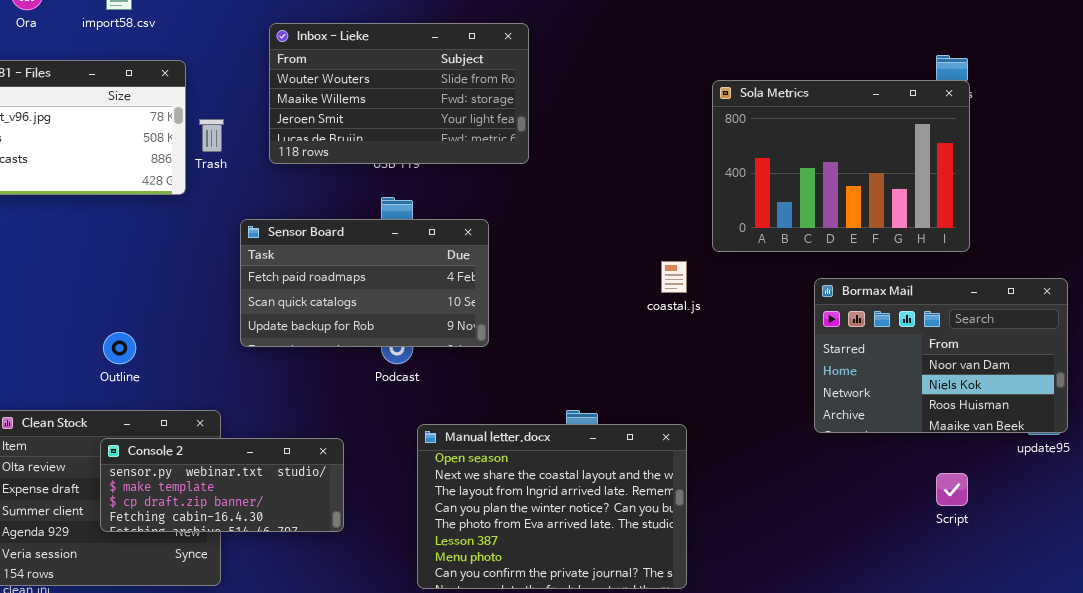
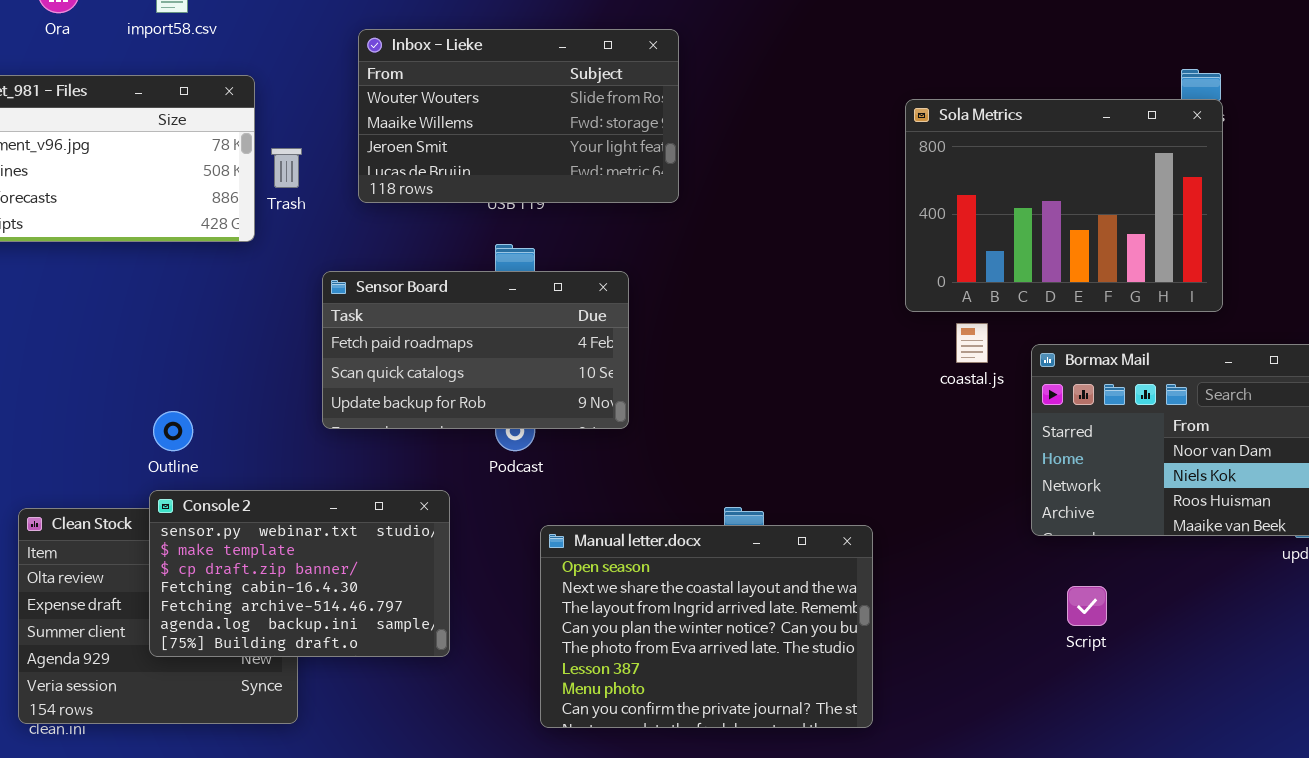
coastal.js: [661,261,687,293] -> [956,323,988,363], moved
Console 2: [100,438,344,532] -> [149,490,450,657], resized
Script: [936,473,968,506] -> [1067,586,1107,626], moved

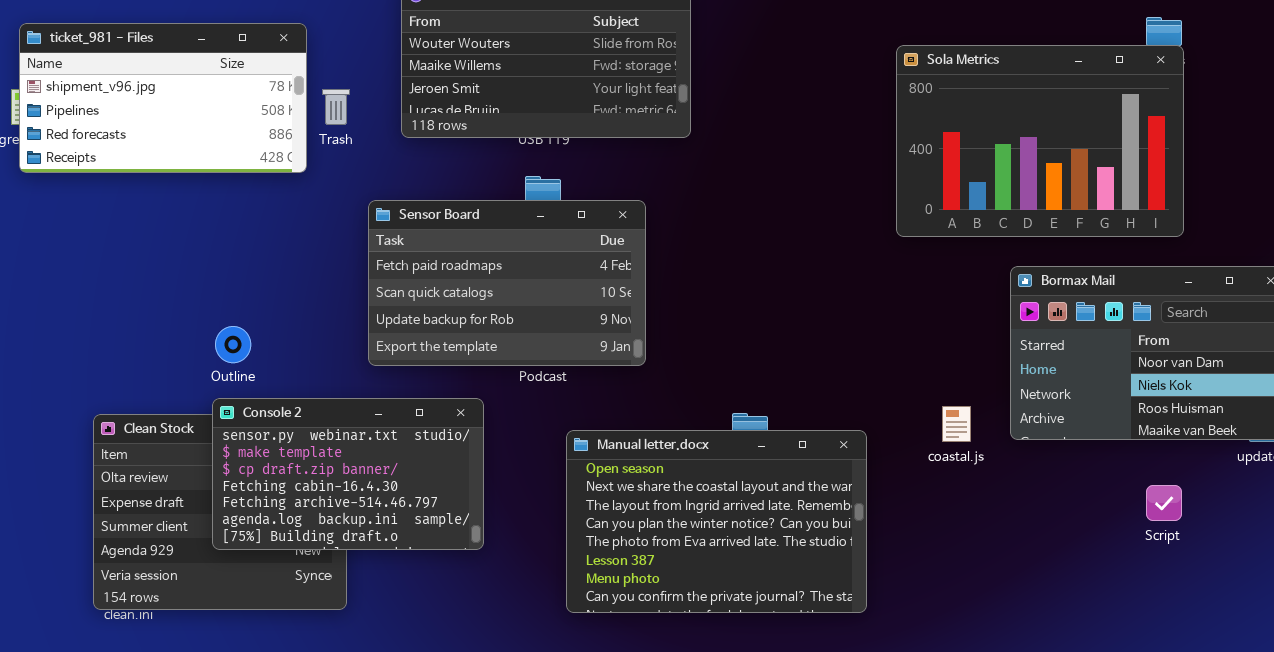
Sensor Board: [322,271,629,429] -> [368,200,646,366], resized
coastal.js: [956,323,988,363] -> [942,406,971,442], moved
Script: [1067,586,1107,626] -> [1146,485,1182,521], moved

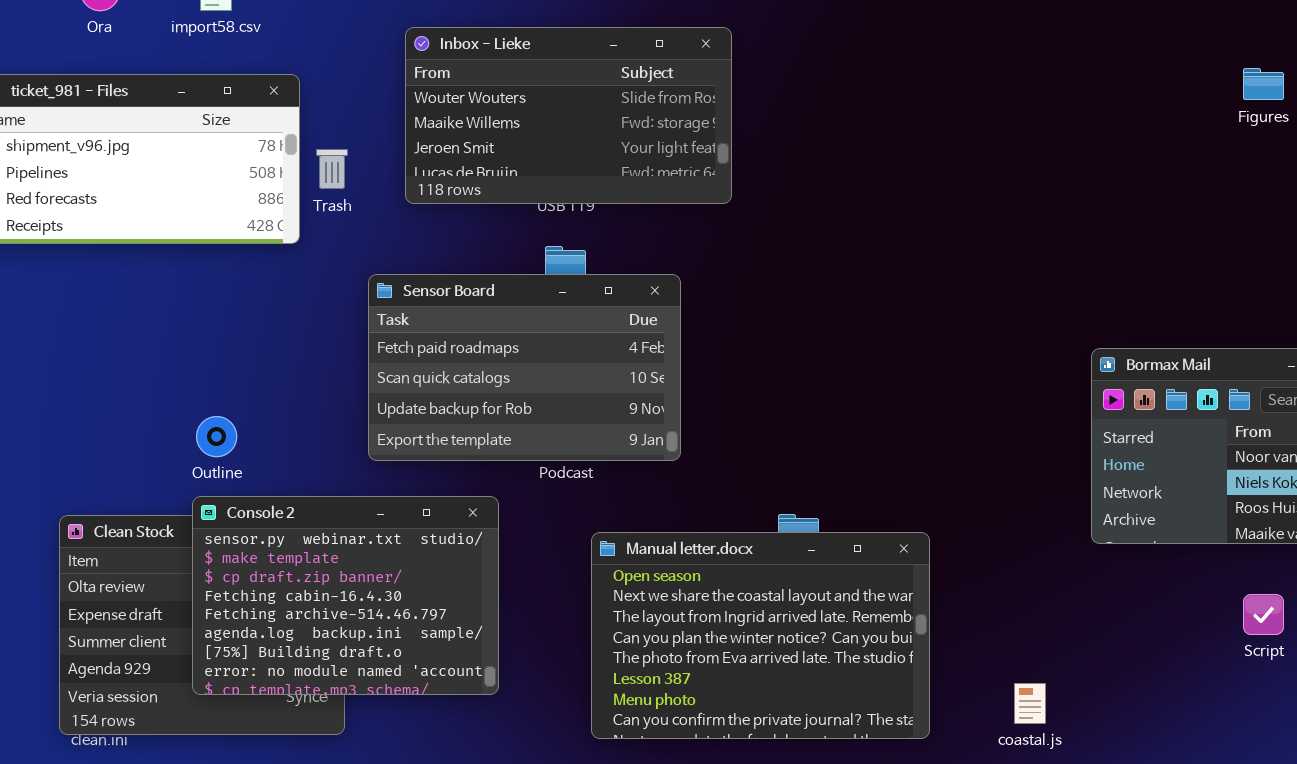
Sola Metrics: [896,45,1184,237] -> none, closed
Console 2: [212,398,484,550] -> [192,496,499,695], resized
coastal.js: [942,406,971,442] -> [1014,683,1046,724], moved

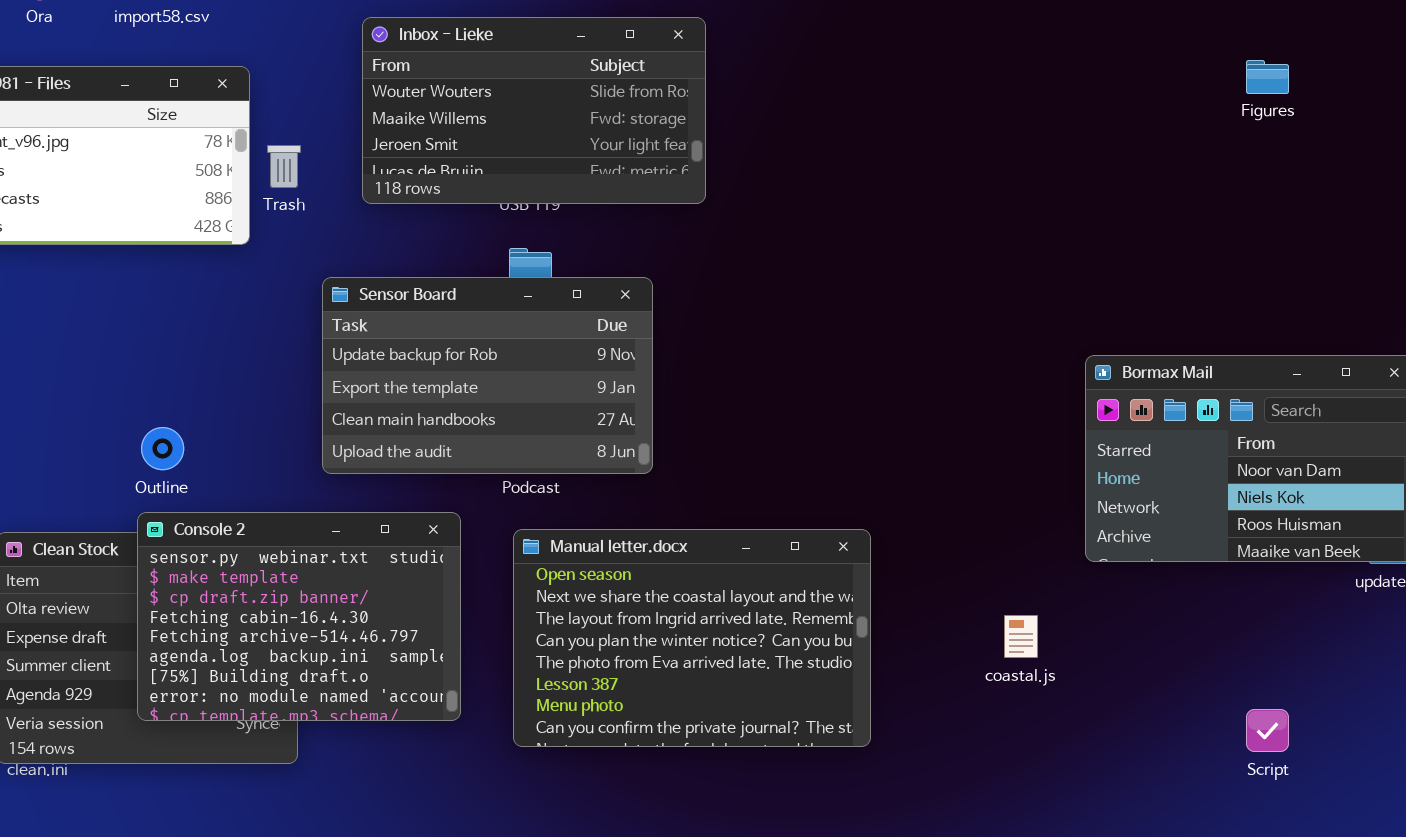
Sensor Board: [368,274,681,461] -> [322,277,653,474], scrolled down 2 rows
Manual letter.docx: [591,532,930,739] -> [513,529,871,747], moved
Script: [1243,594,1284,635] -> [1246,709,1289,752], moved
coastal.js: [1014,683,1046,724] -> [1004,615,1038,658], moved

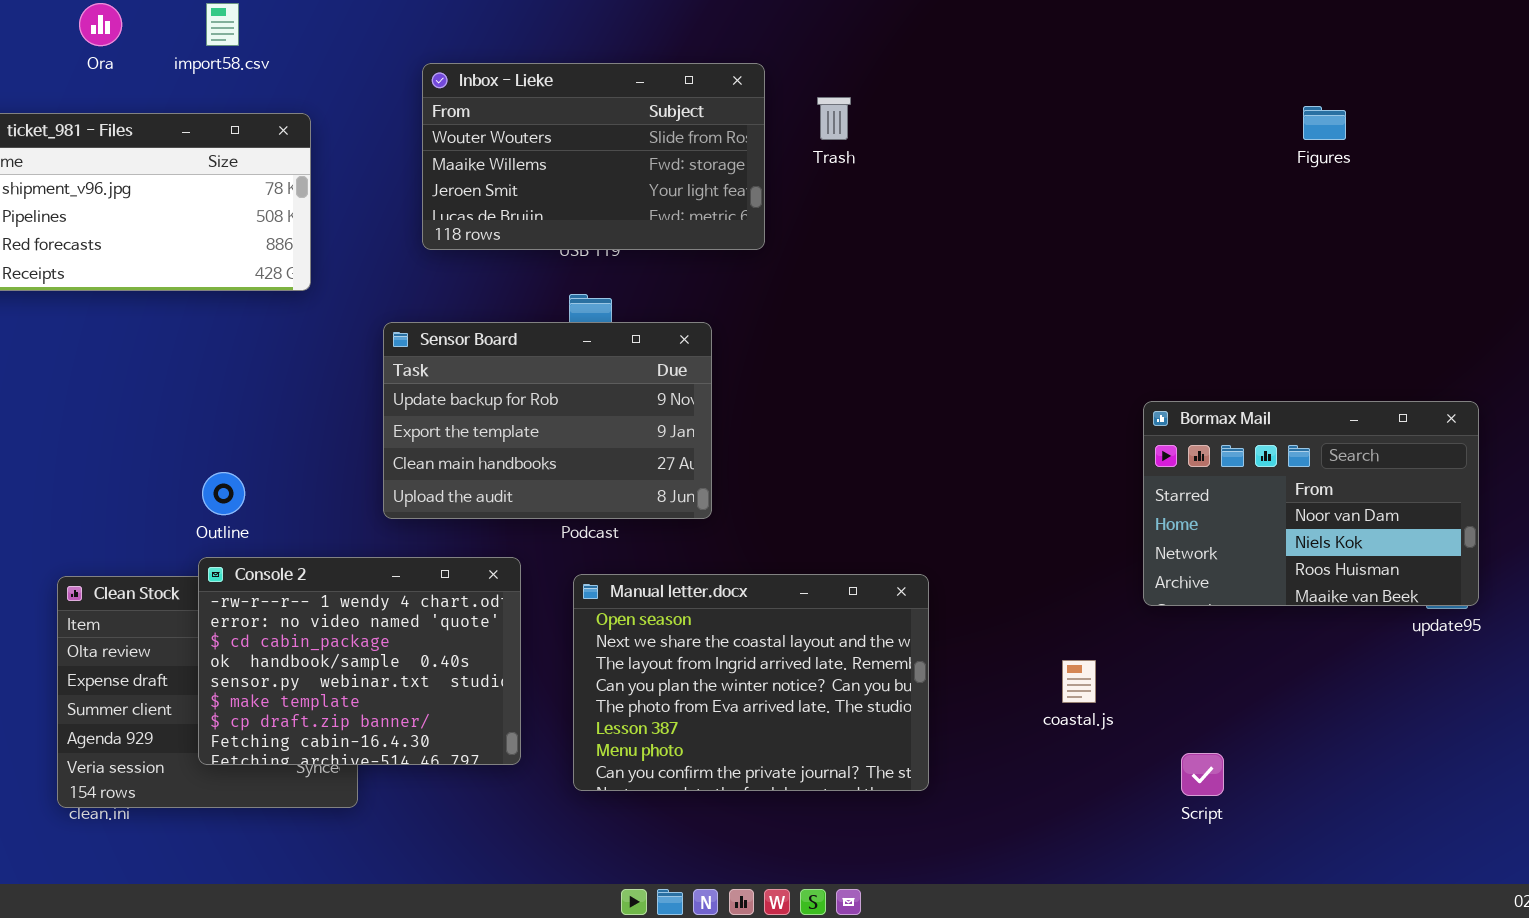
Trash: [267,145,301,188] -> [817,97,851,140], moved
Console 2: [137,512,461,721] -> [198,557,521,765], scrolled up 4 rows
Script: [1246,709,1289,752] -> [1181,753,1224,796], moved

